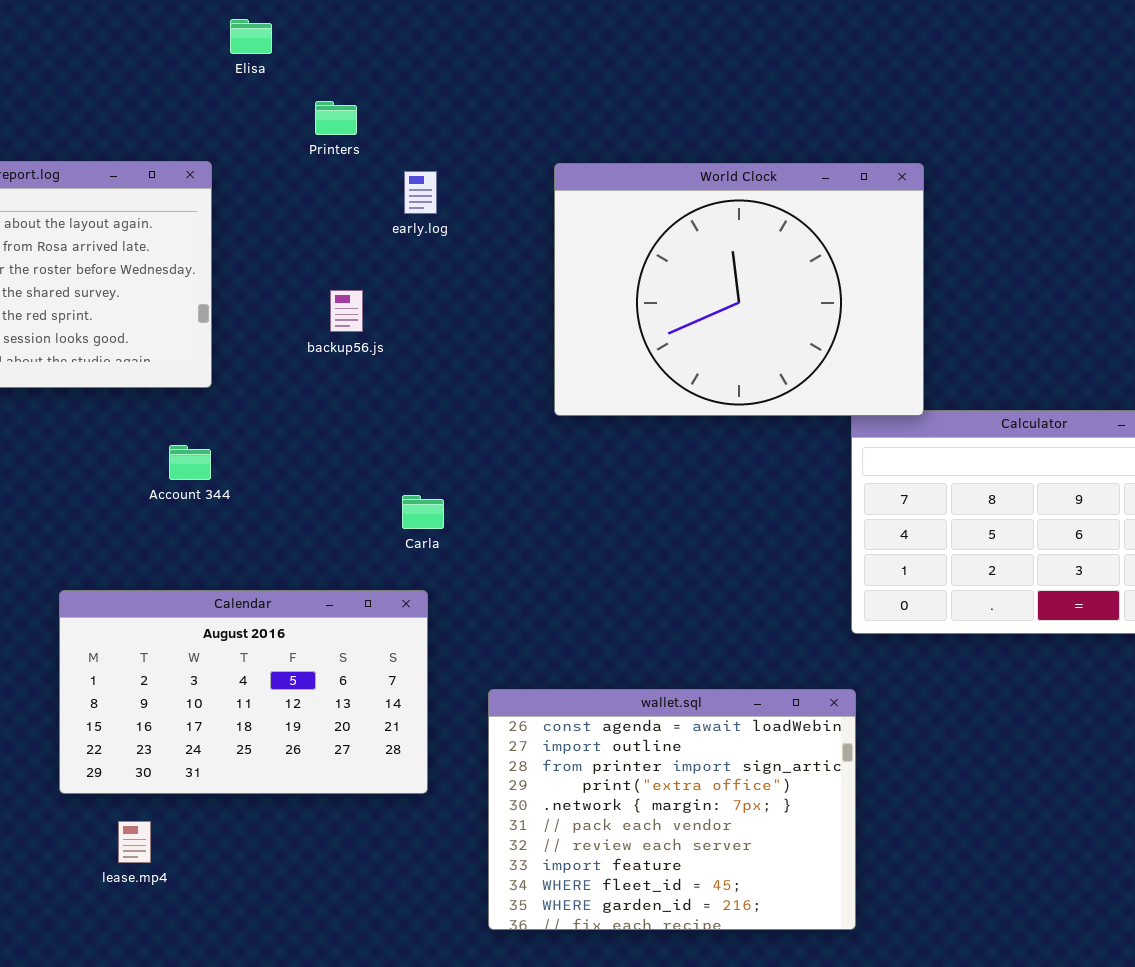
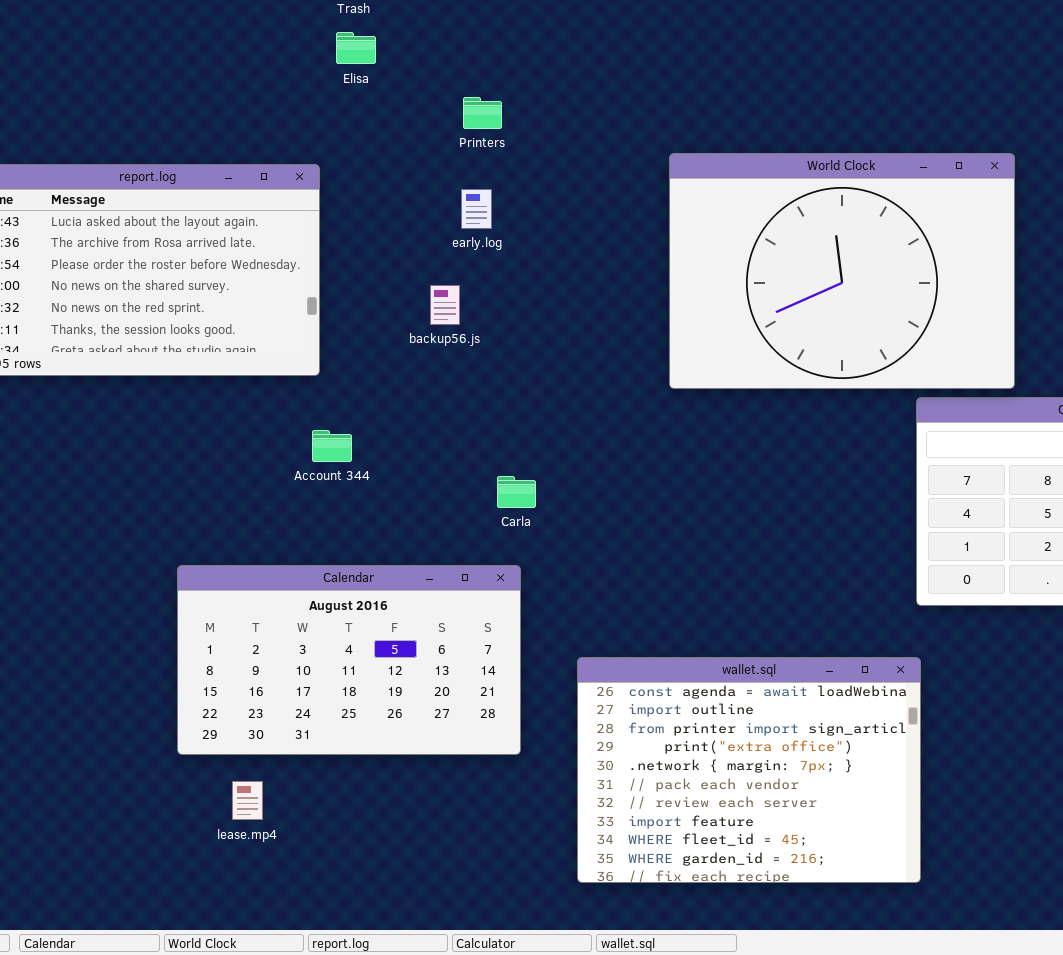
Printers: [315,101,357,135] -> [463,97,502,129], moved
World Clock: [554,163,924,416] -> [669,153,1015,389], moved
early.log: [404,171,437,214] -> [461,189,492,229], moved
Account 344: [169,445,211,480] -> [312,430,352,462], moved

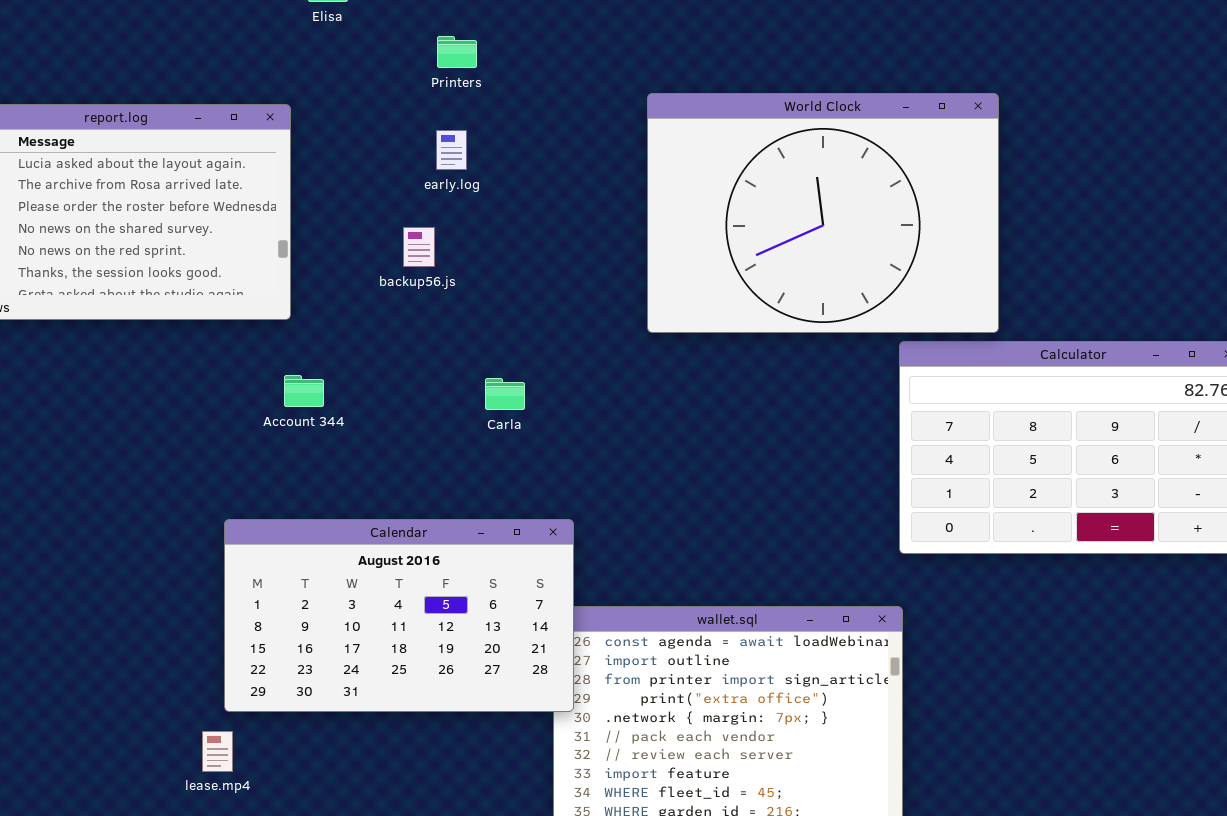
Carla: [497,476,536,508] -> [485,378,525,410], moved
Calendar: [177,565,521,755] -> [224,519,574,712], moved

